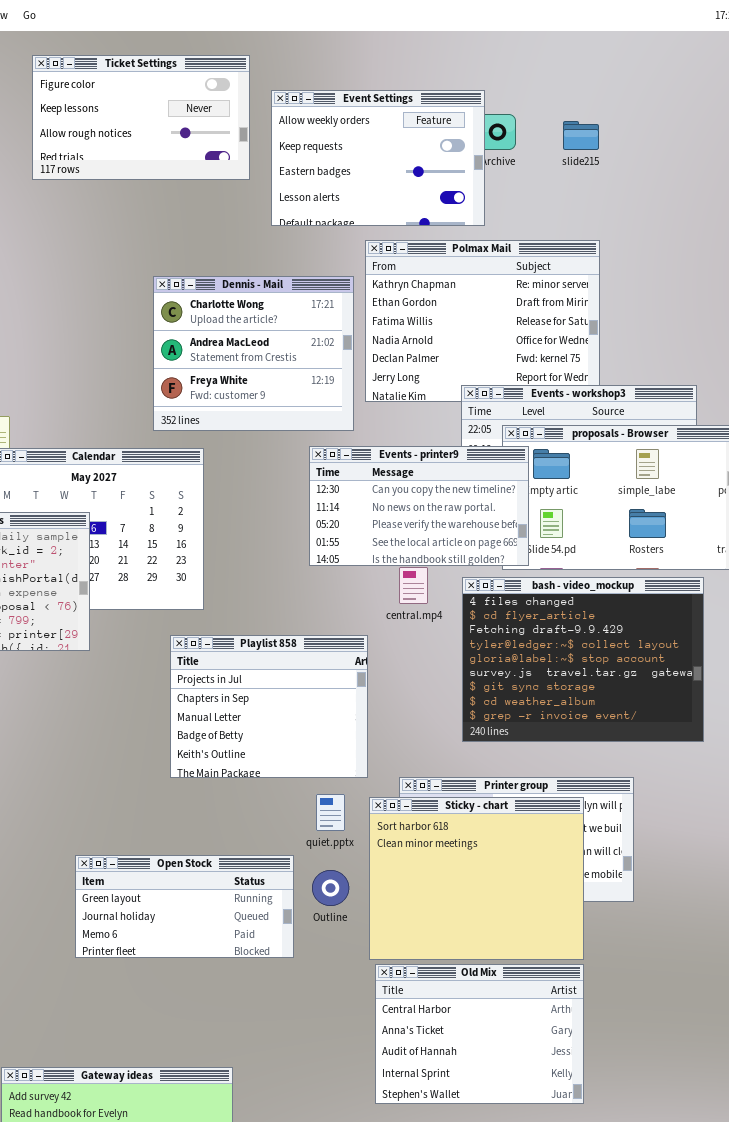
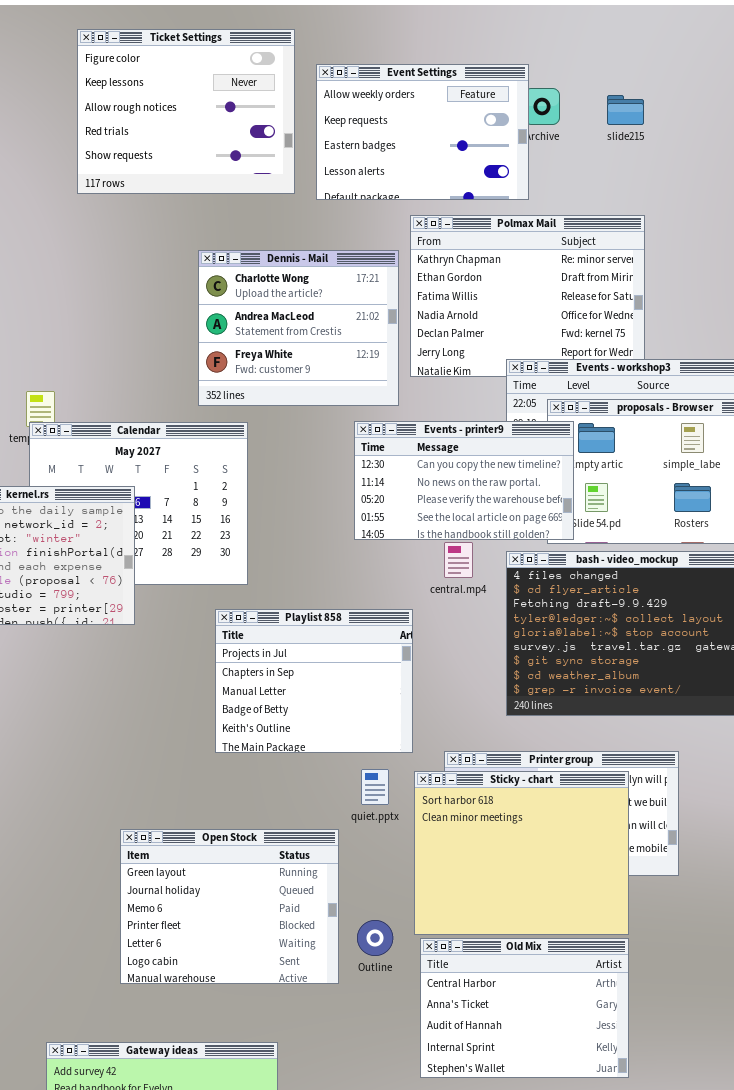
Ticket Settings: [32,55,250,180] -> [77,29,295,194], resized
Open Stock: [75,855,294,958] -> [120,829,339,984], resized
Outline: [312,870,349,906] -> [357,920,393,956], moved

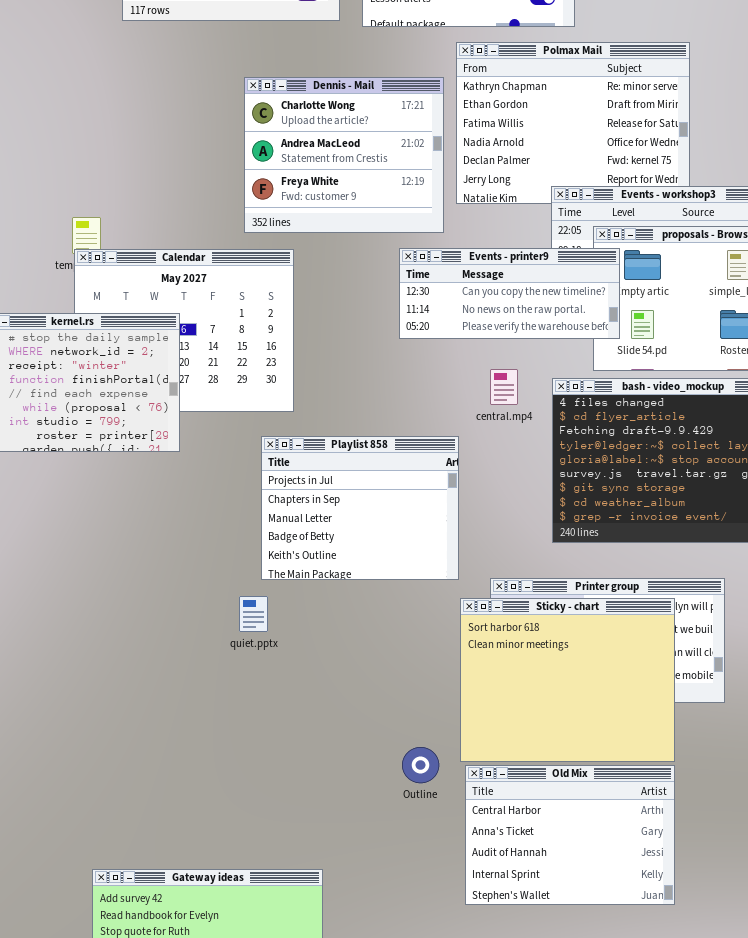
Events - printer9: [354,421,574,540] -> [399,248,620,339], resized
quiet.pptx: [361,769,389,805] -> [239,596,268,632], moved
Open Stock: [120,829,339,984] -> none, closed

